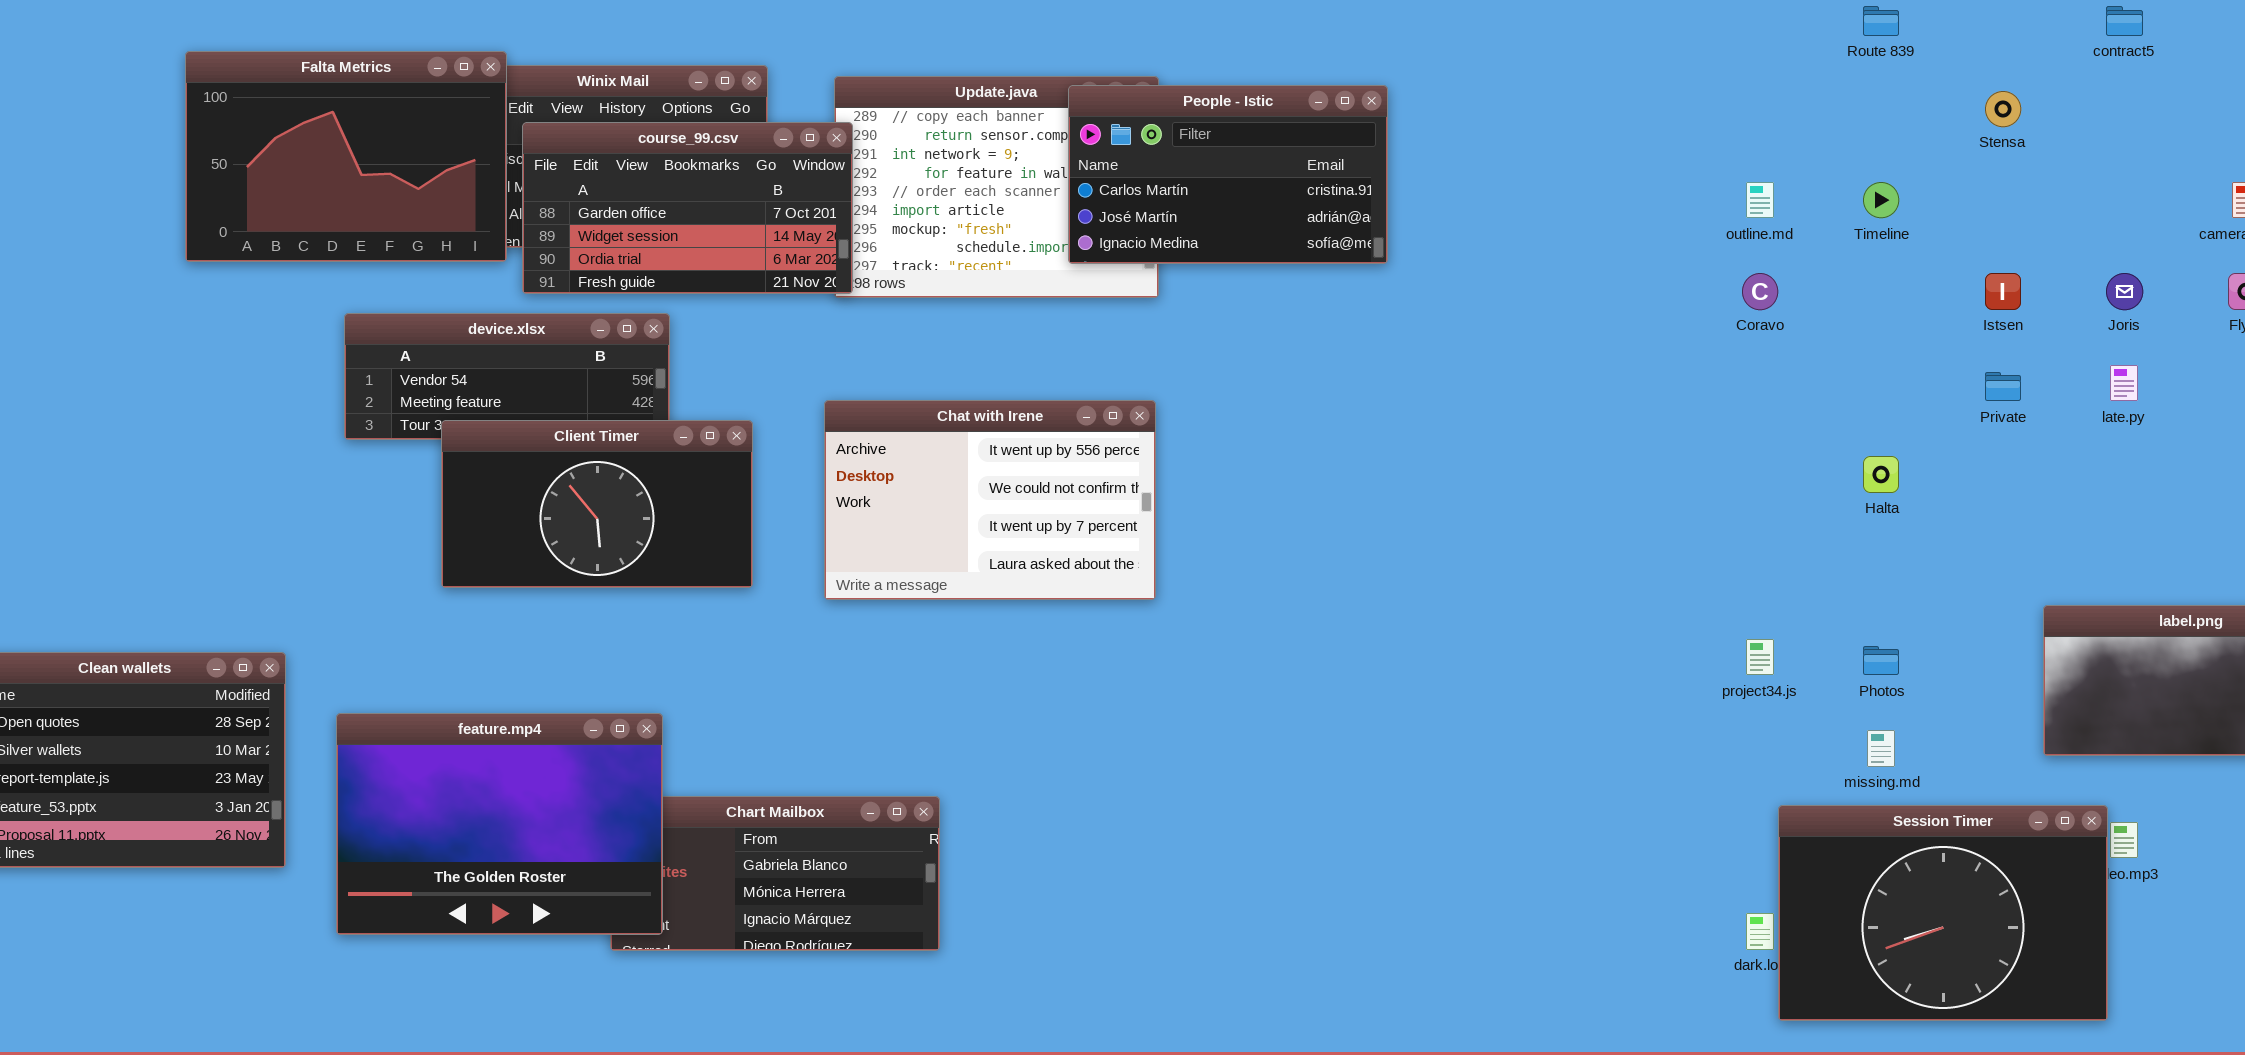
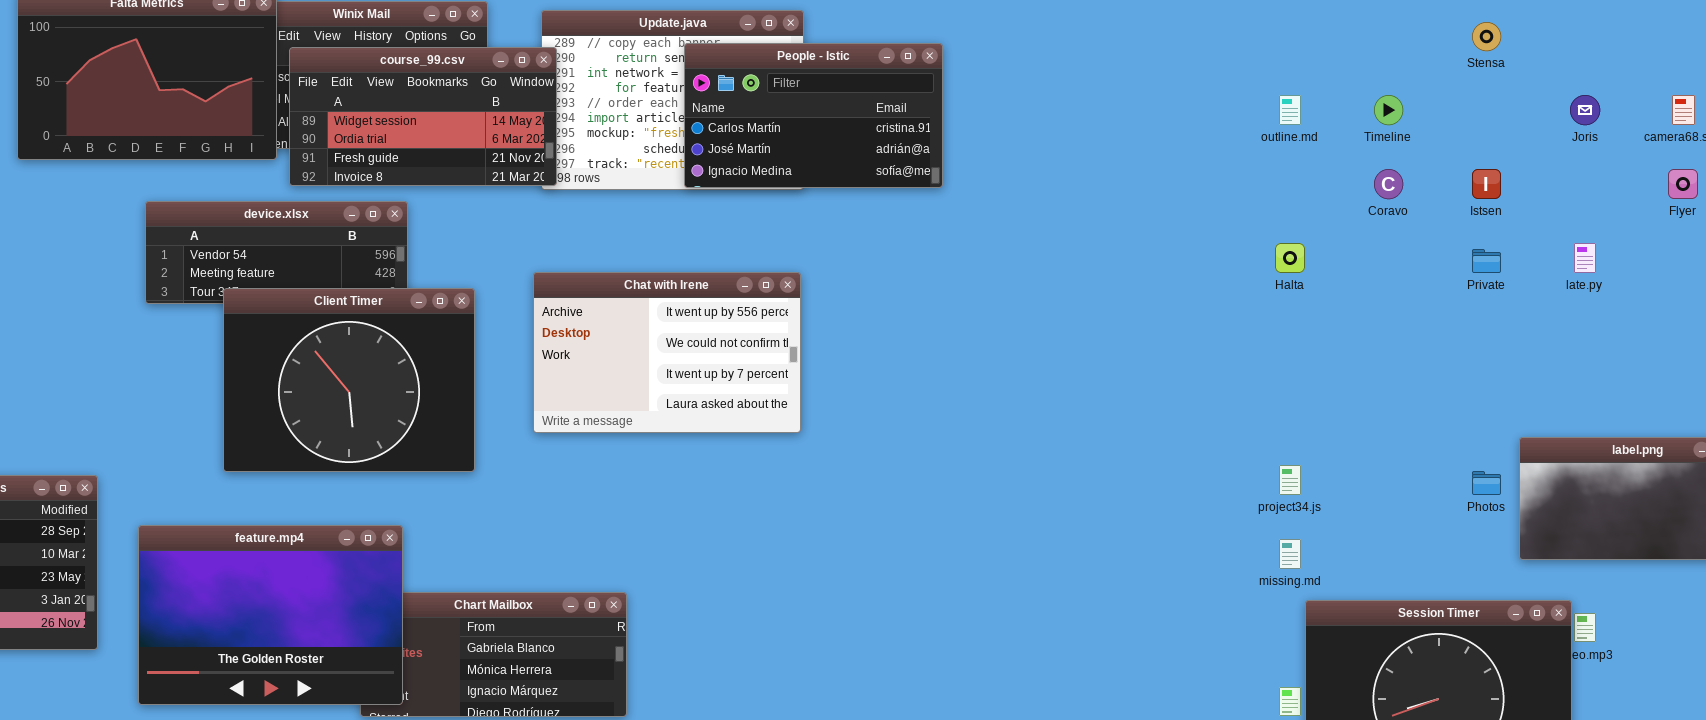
People - Istic: [1068,85,1388,264] -> [684,43,943,188], moved
course_99.csv: [522,122,853,294] -> [289,47,557,186], scrolled down 1 row
Coravo: [1742,273,1778,310] -> [1374,169,1403,199], moved
Joris: [2106,273,2143,310] -> [1570,95,1600,125], moved
Client Timer: [441,420,753,588] -> [223,288,475,472], resized
Halta: [1863,456,1899,493] -> [1275,243,1305,273], moved
Photos: [1863,646,1899,675] -> [1472,471,1501,495], moved
missing.md: [1867,730,1895,767] -> [1279,539,1301,569], moved

